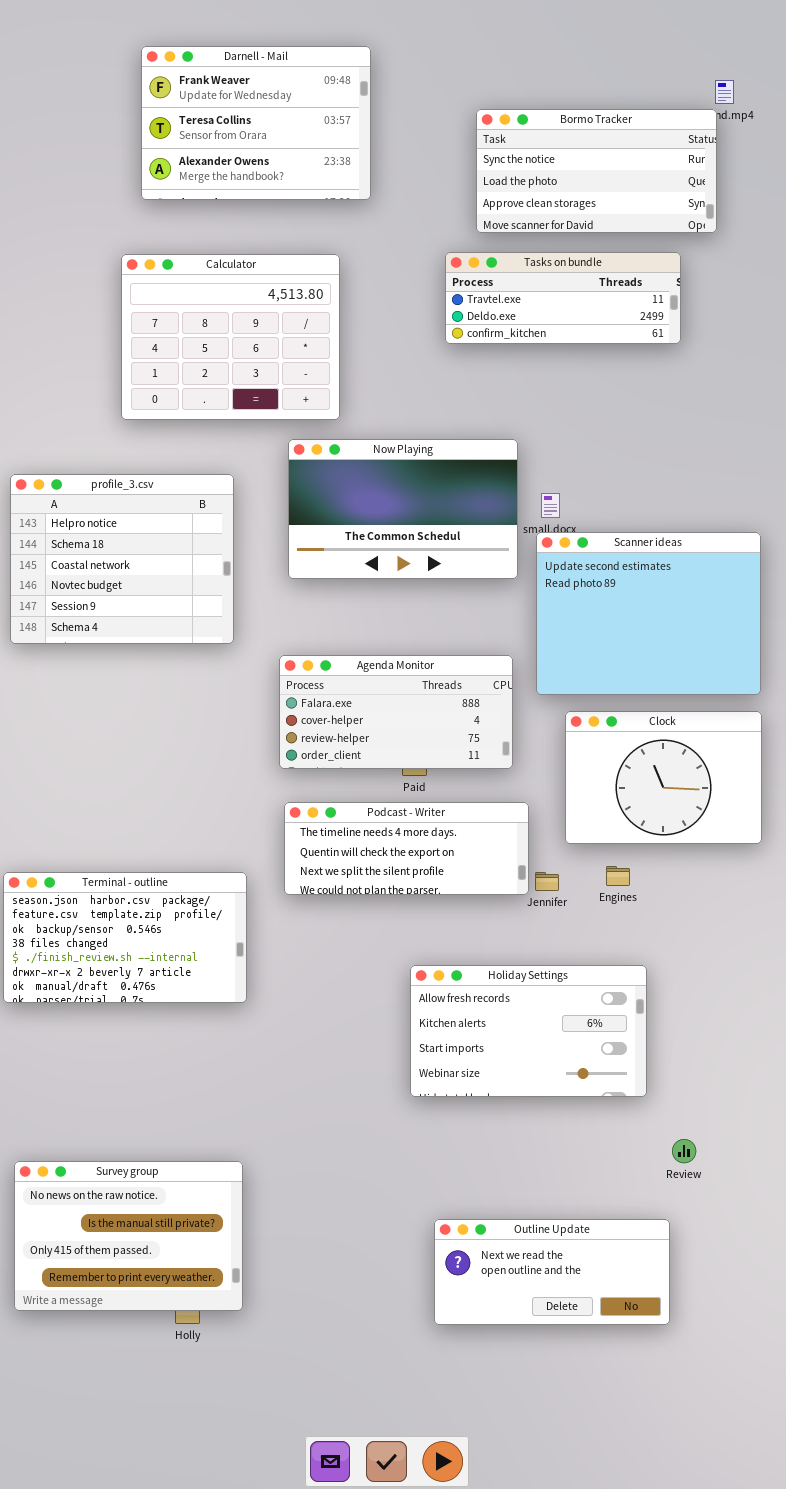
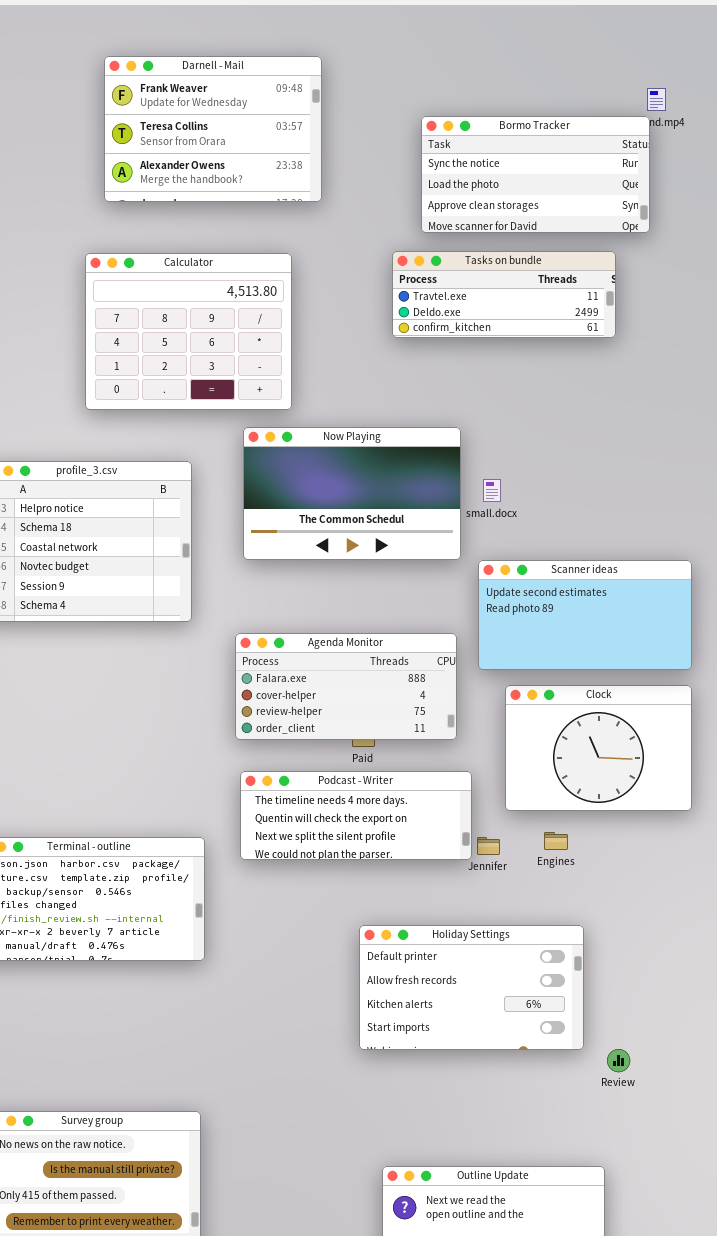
Scanner ideas: [536,532,761,695] -> [478,560,692,670], resized
Holiday Settings: [410,965,647,1097] -> [359,925,584,1050], scrolled up 1 row
Review: [672,1139,696,1163] -> [607,1049,630,1072], moved

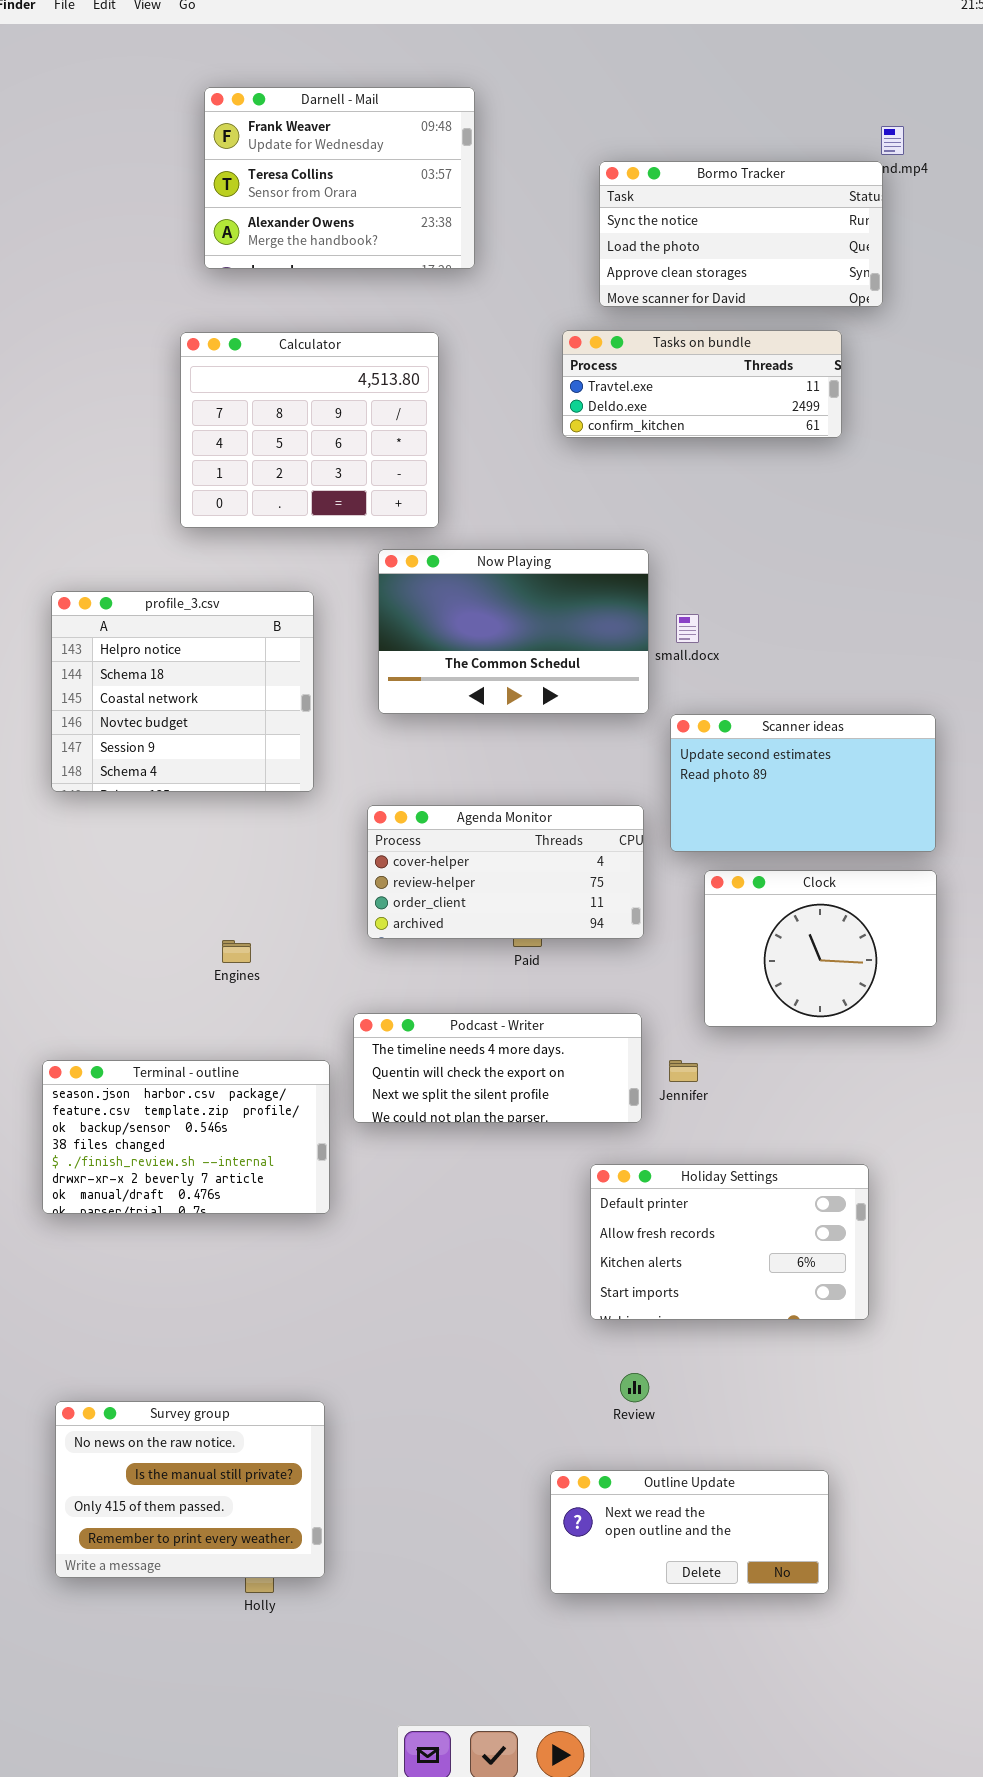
Agenda Monitor: [235,633,457,740] -> [367,805,644,939], scrolled down 1 row
Podcast - Writer: [240,771,472,860] -> [353,1013,642,1123], moved
Engines: [544,832,568,850] -> [222,940,251,963], moved
Holiday Settings: [359,925,584,1050] -> [590,1164,869,1320], moved
Review: [607,1049,630,1072] -> [620,1373,649,1402], moved

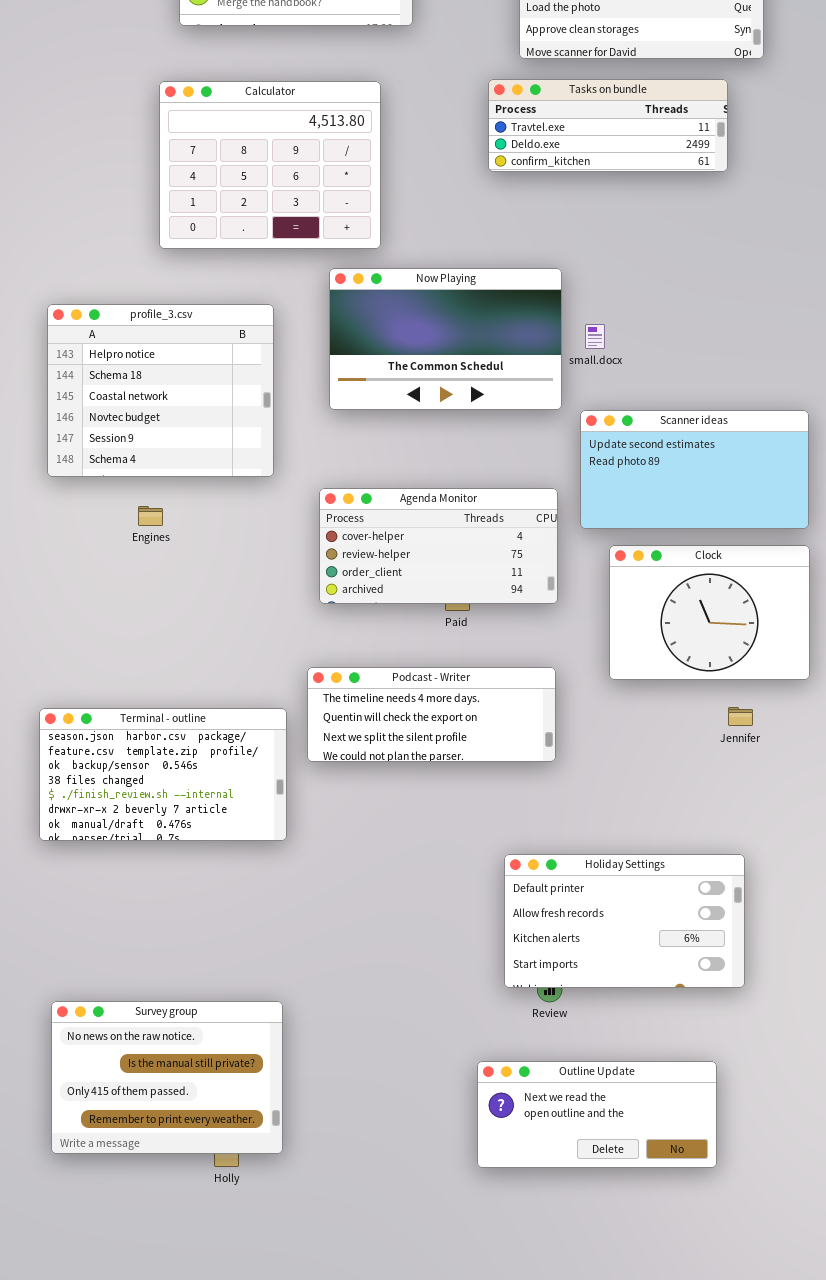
Engines: [222,940,251,963] -> [138,506,163,526], moved
Jennifer: [669,1060,698,1082] -> [728,707,753,726], moved
Holiday Settings: [590,1164,869,1320] -> [504,854,745,988], moved

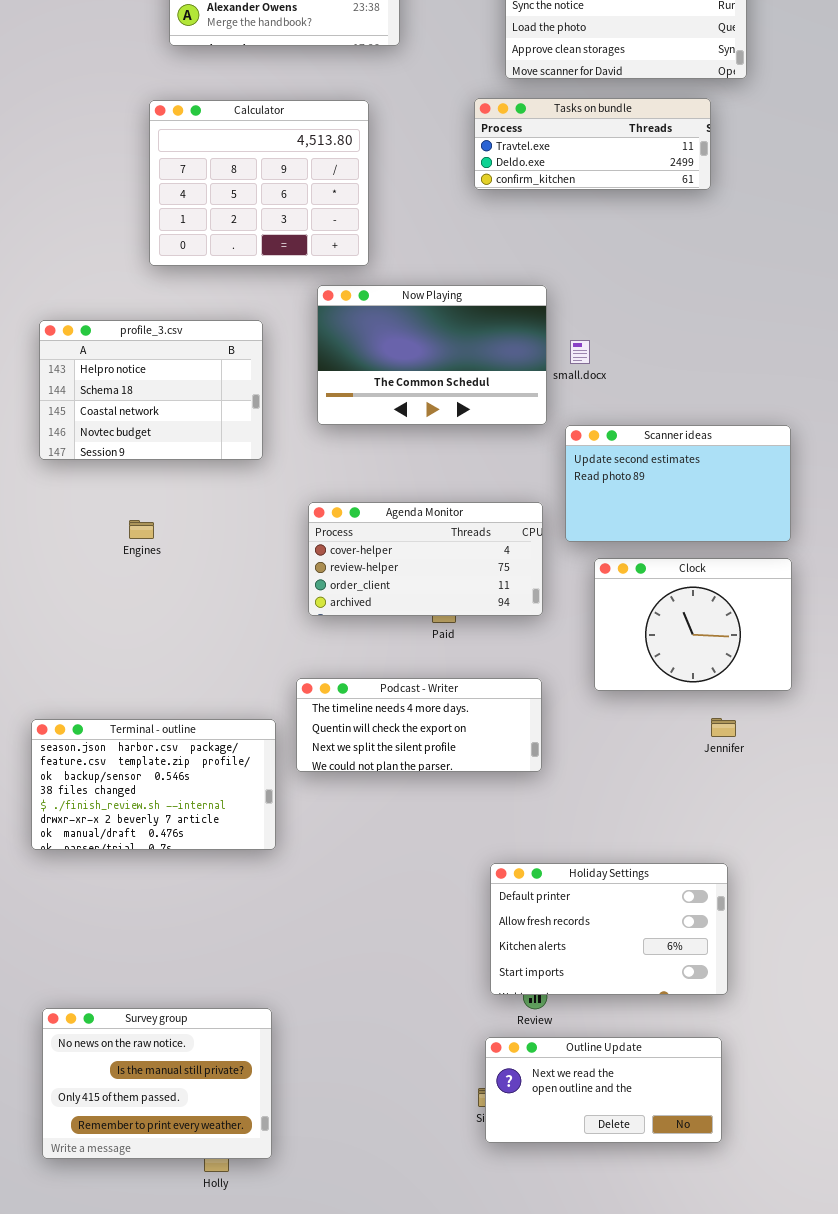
profile_3.csv: [47,304,274,477] -> [39,320,263,460], resized
Outline Update: [477,1061,717,1168] -> [485,1037,722,1143], moved

